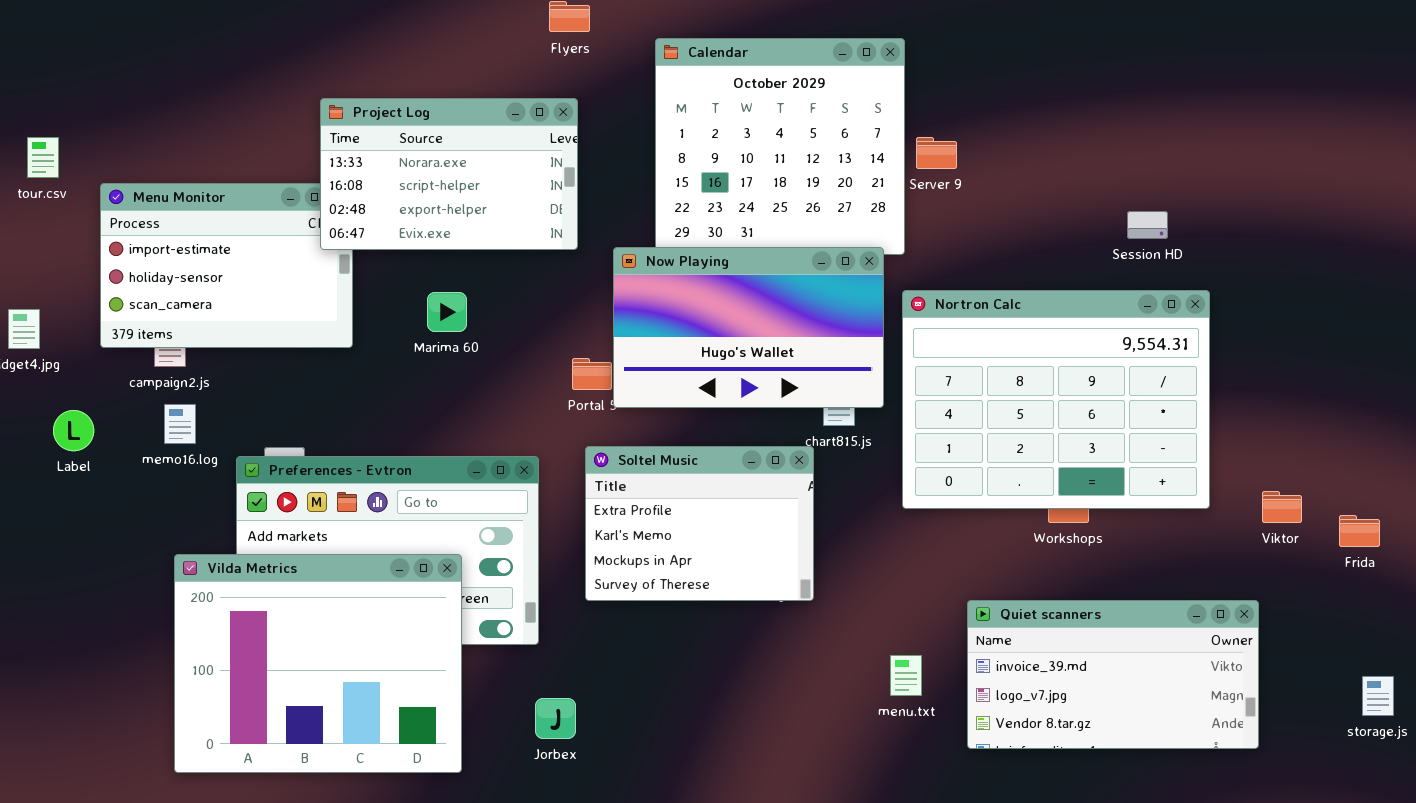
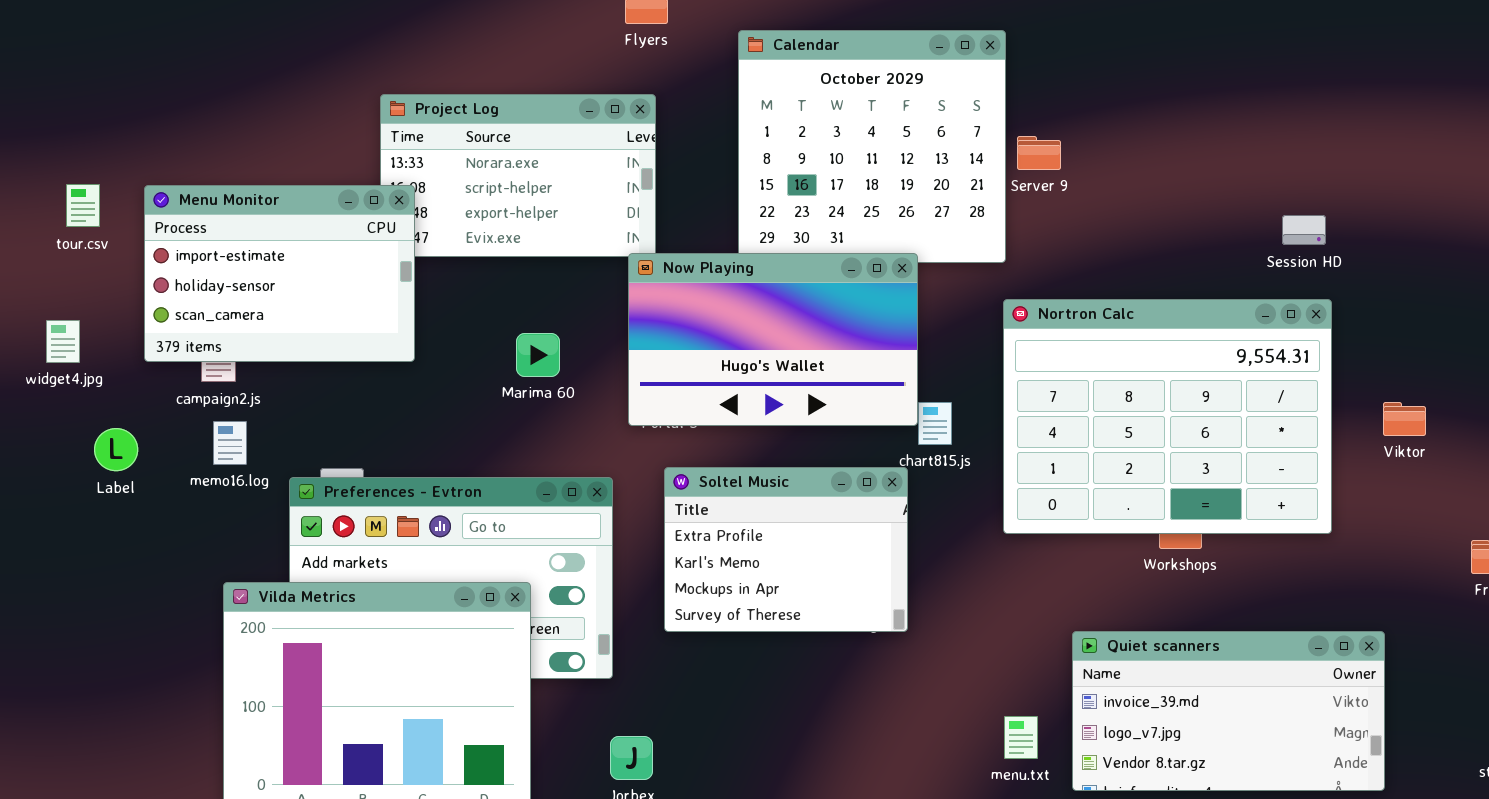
tour.csv: [27,137,59,178] -> [66,184,100,227], moved
Menu Monitor: [100,183,353,348] -> [144,185,415,362], raised
Session HD: [1127,211,1168,239] -> [1282,215,1326,245], moved
Now Playing: [613,247,884,408] -> [628,253,918,426], moved
Marima 60: [427,292,467,332] -> [516,333,560,377], moved
Viktor: [1262,491,1302,523] -> [1383,402,1426,436], moved
menu.txt: [890,655,922,696] -> [1004,716,1038,759], moved

